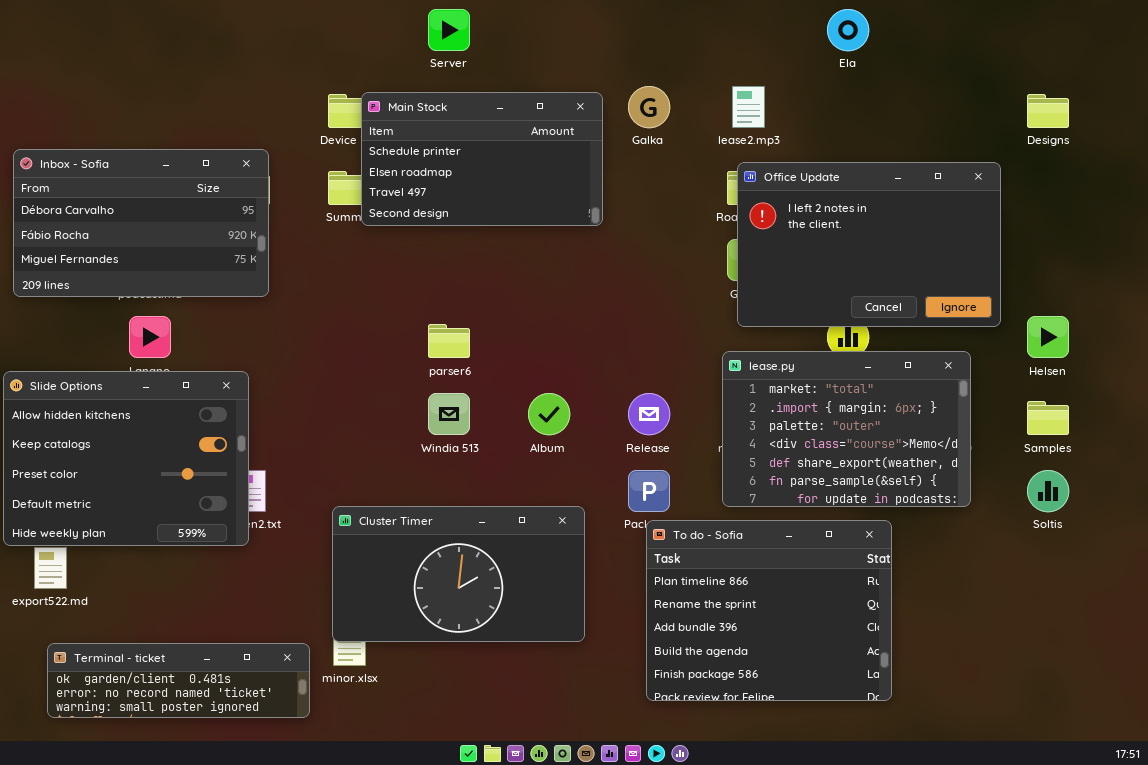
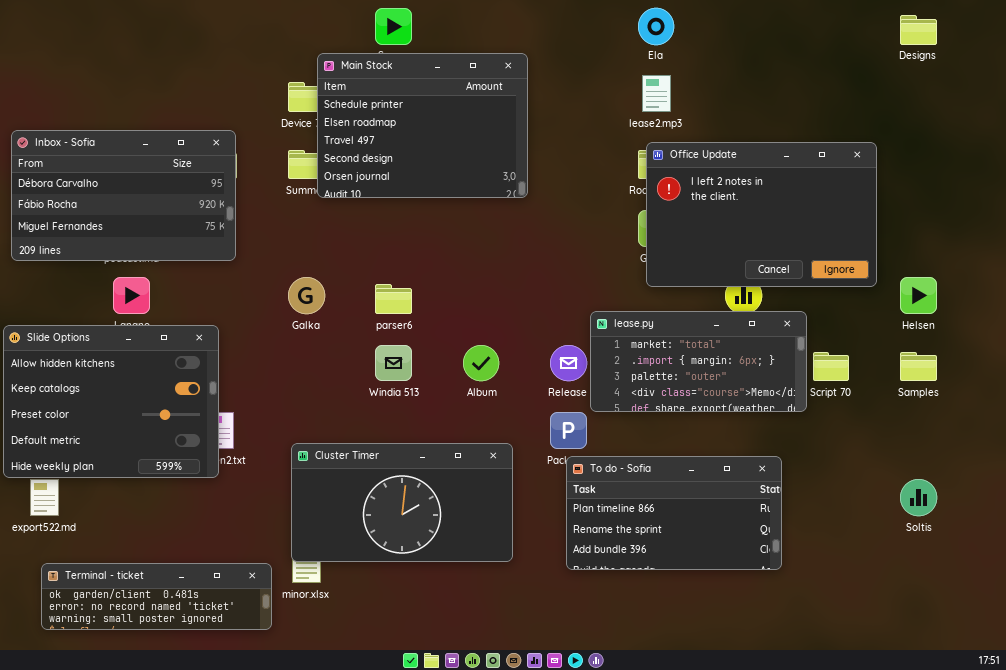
Ela: [827,9,869,51] -> [638,8,674,45], moved
Galka: [628,86,670,128] -> [288,277,325,314], moved
Main Stock: [361,92,603,226] -> [317,53,528,198], resized
Designs: [1027,94,1069,128] -> [900,15,937,45], moved
lease.py: [722,351,971,507] -> [590,311,807,412], moved, resized
Soltis: [1027,470,1069,512] -> [900,479,937,516], moved
To do - Sofia: [646,520,892,701] -> [566,456,782,570], resized

